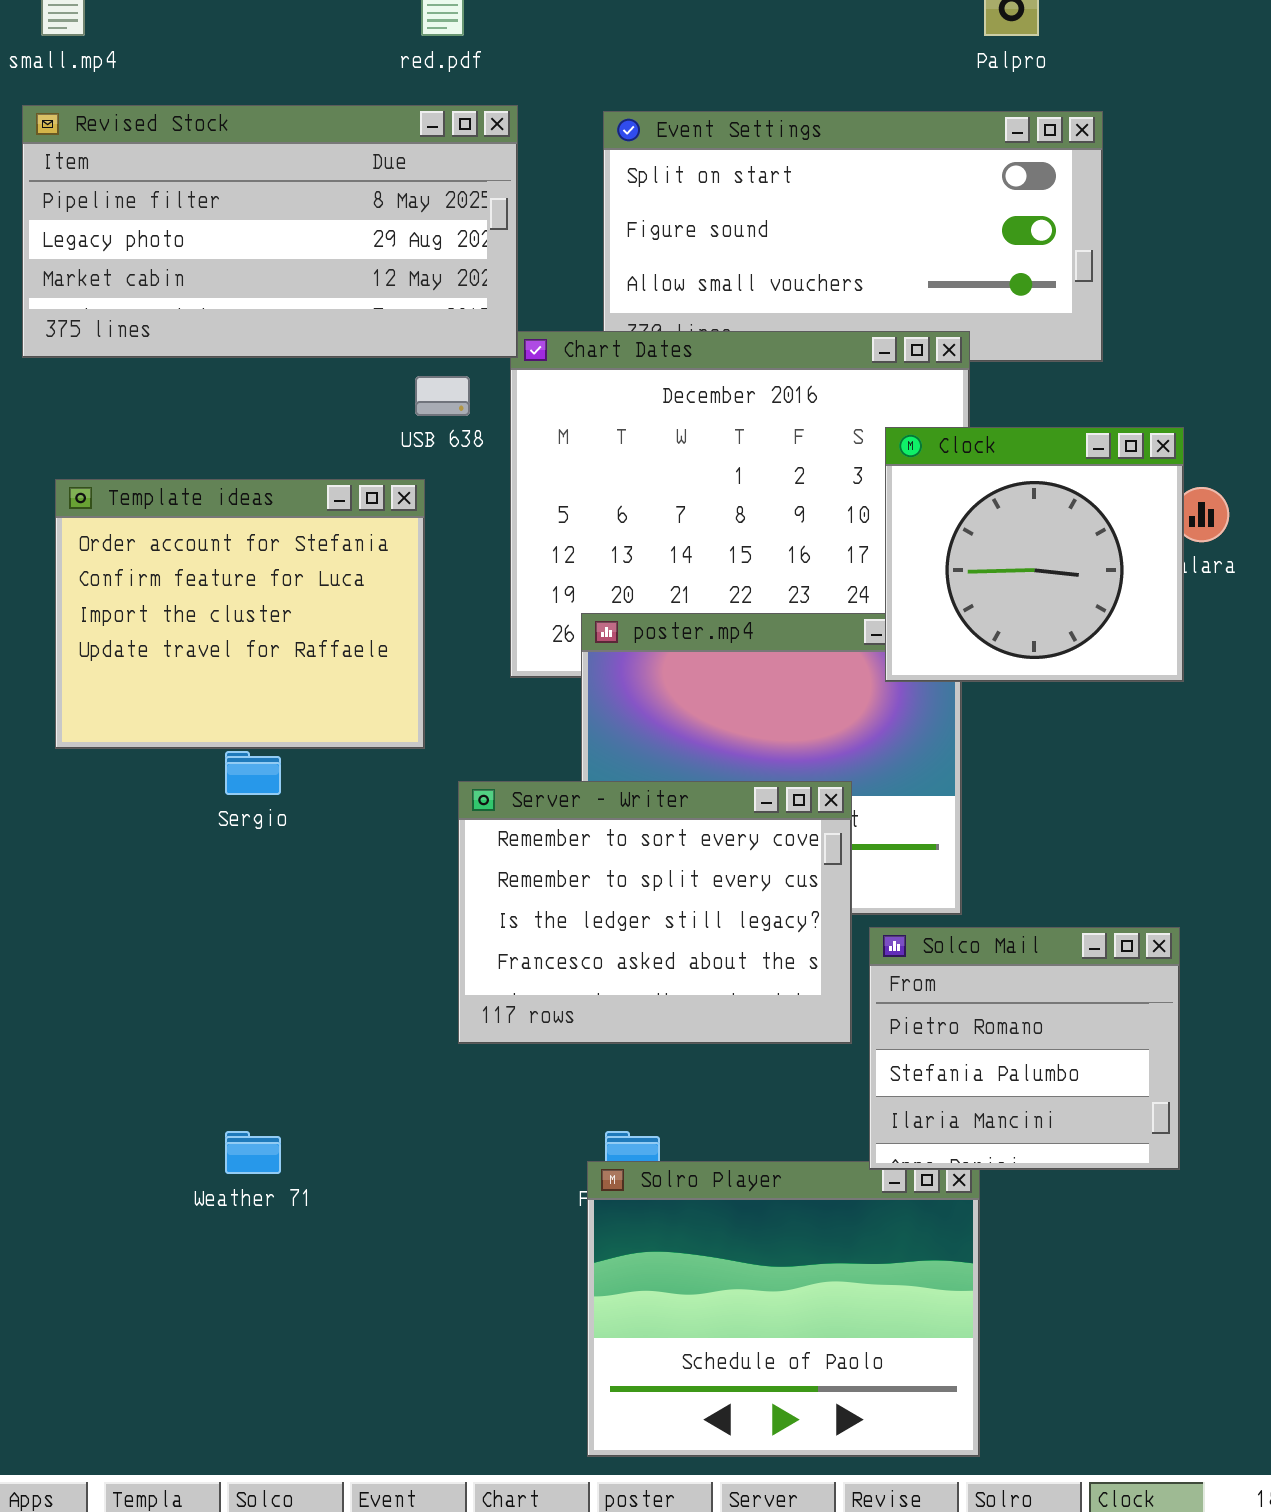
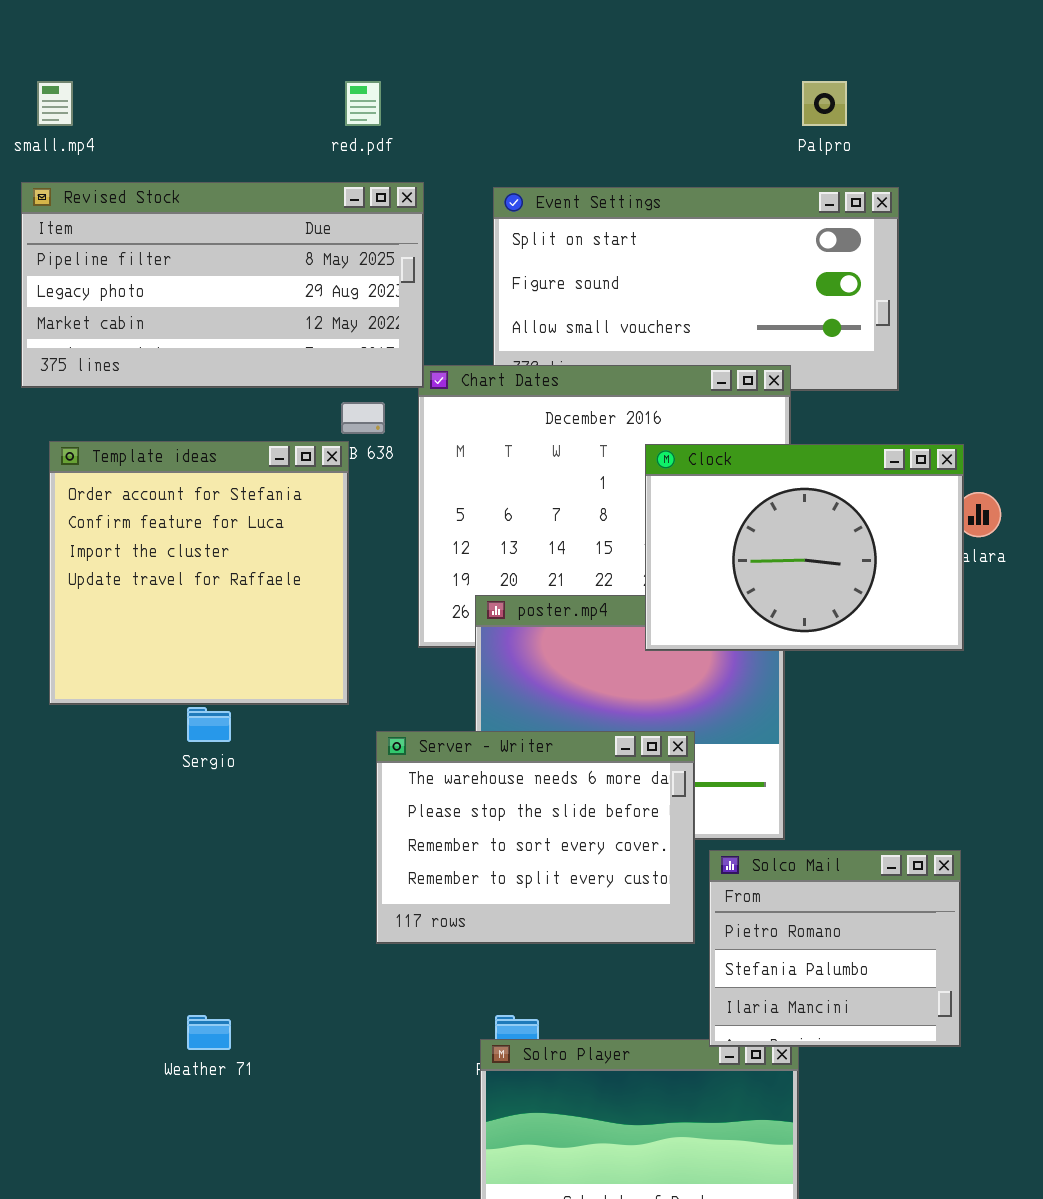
Clock: [885,427,1184,682] -> [645,444,964,651], resized
Template ideas: [55,479,425,749] -> [49,441,349,705], resized
Server - Writer: [458,781,852,1044] -> [376,731,695,944], scrolled up 2 rows

